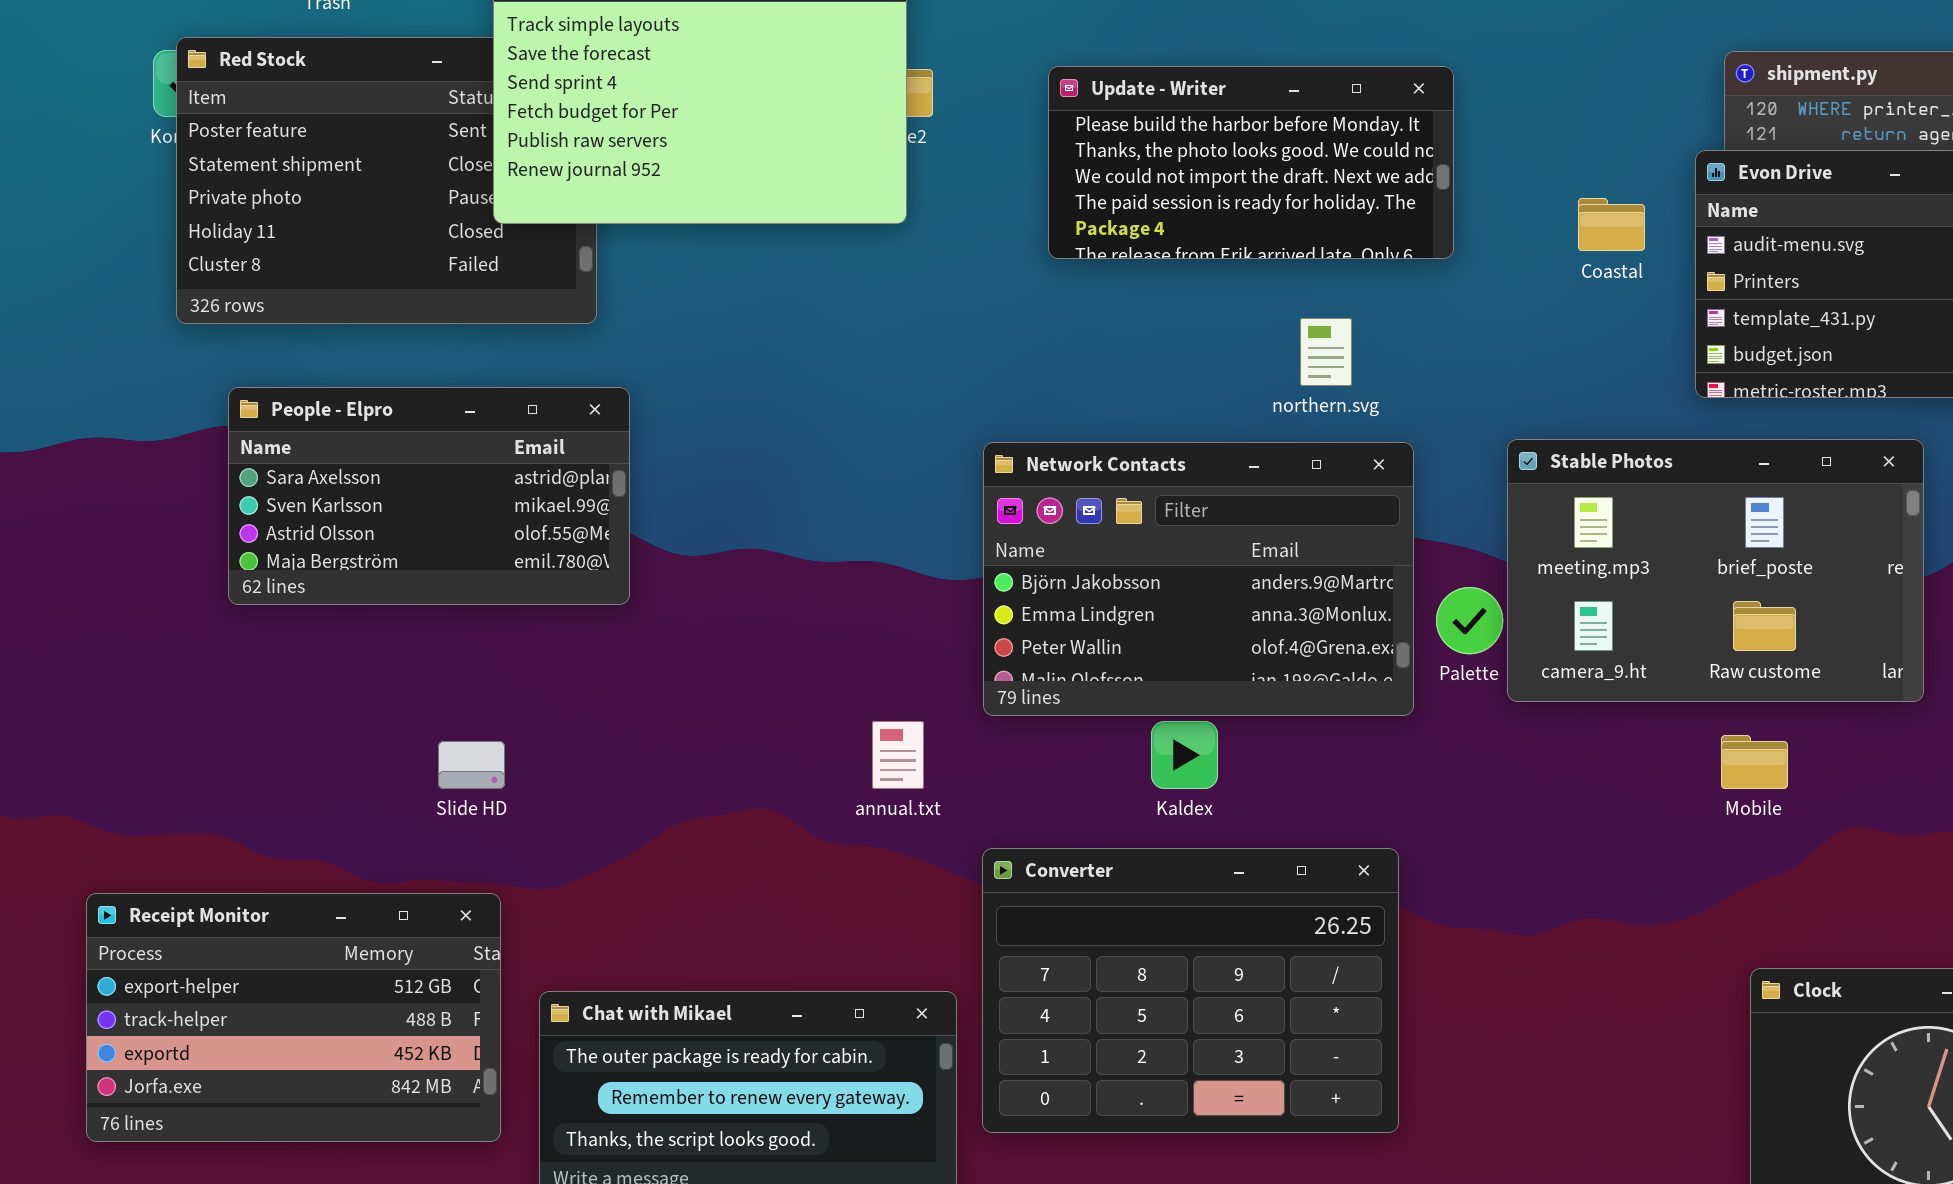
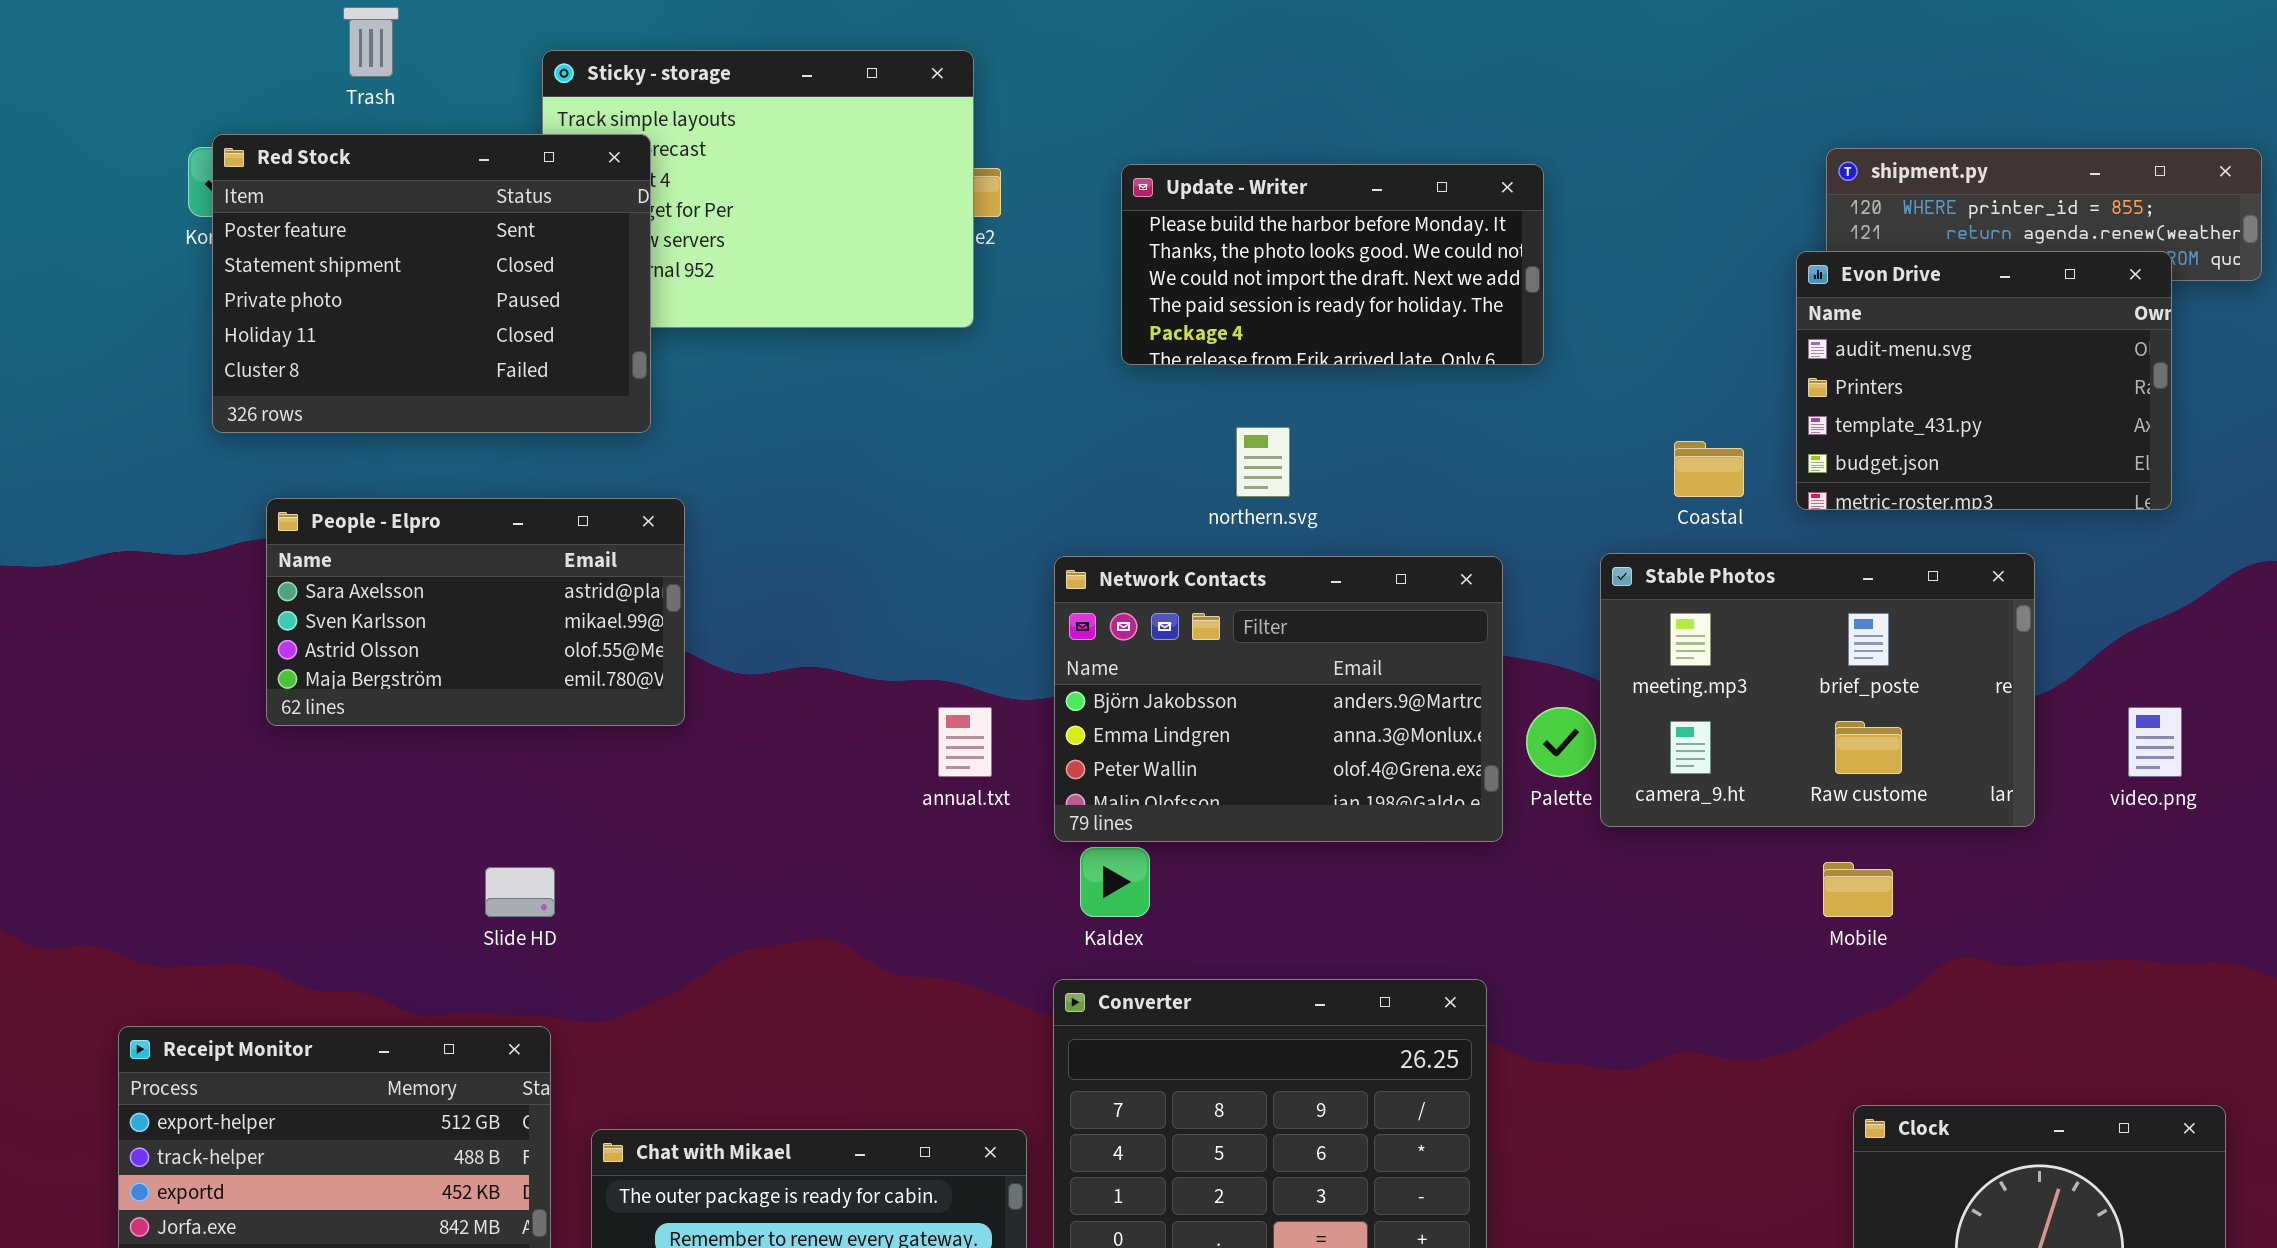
Red Stock: [176,37,597,324] -> [212,134,651,433], raised
Coastal: [1578,198,1645,251] -> [1674,441,1744,497], moved
northern.svg: [1300,318,1352,386] -> [1236,427,1290,497], moved
annual.txt: [872,721,924,789] -> [938,707,992,777], moved
Kaldex: [1151,721,1218,789] -> [1080,847,1150,917], moved

